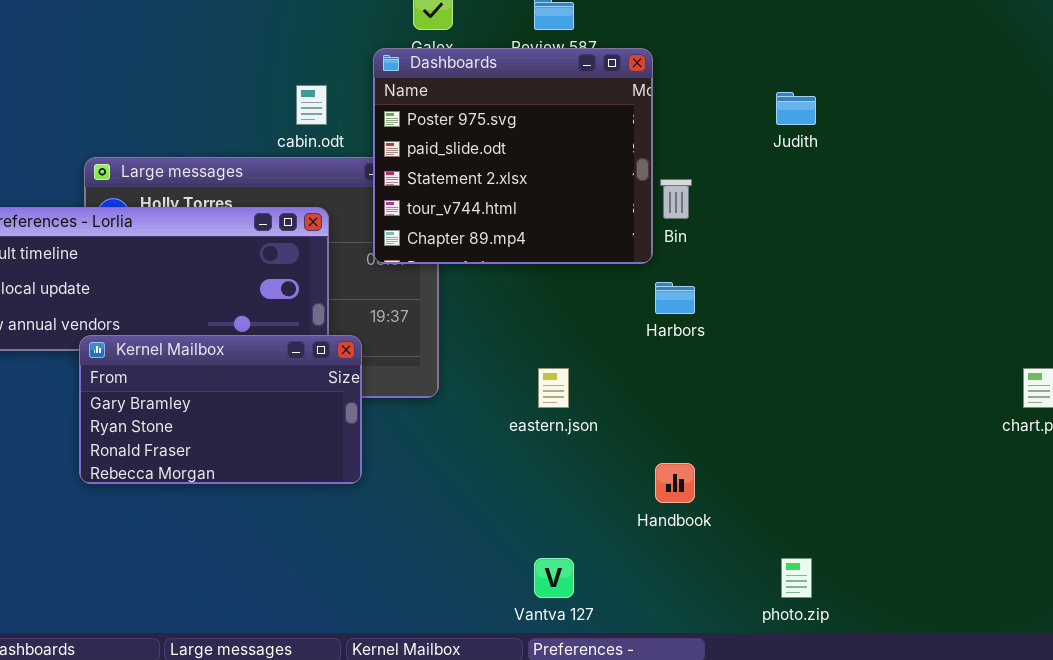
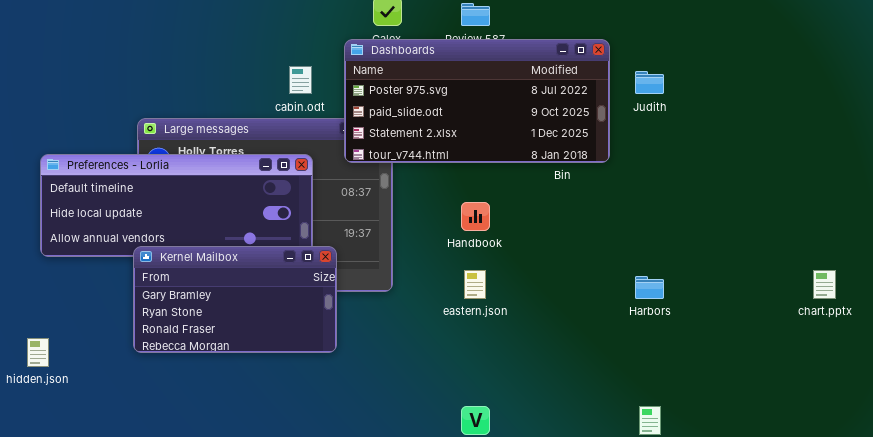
Dashboards: [373,48,653,264] -> [344,39,610,163], resized
Harbors: [655,282,695,314] -> [635,276,664,299], moved
Handbook: [655,463,695,503] -> [461,202,490,231], moved

